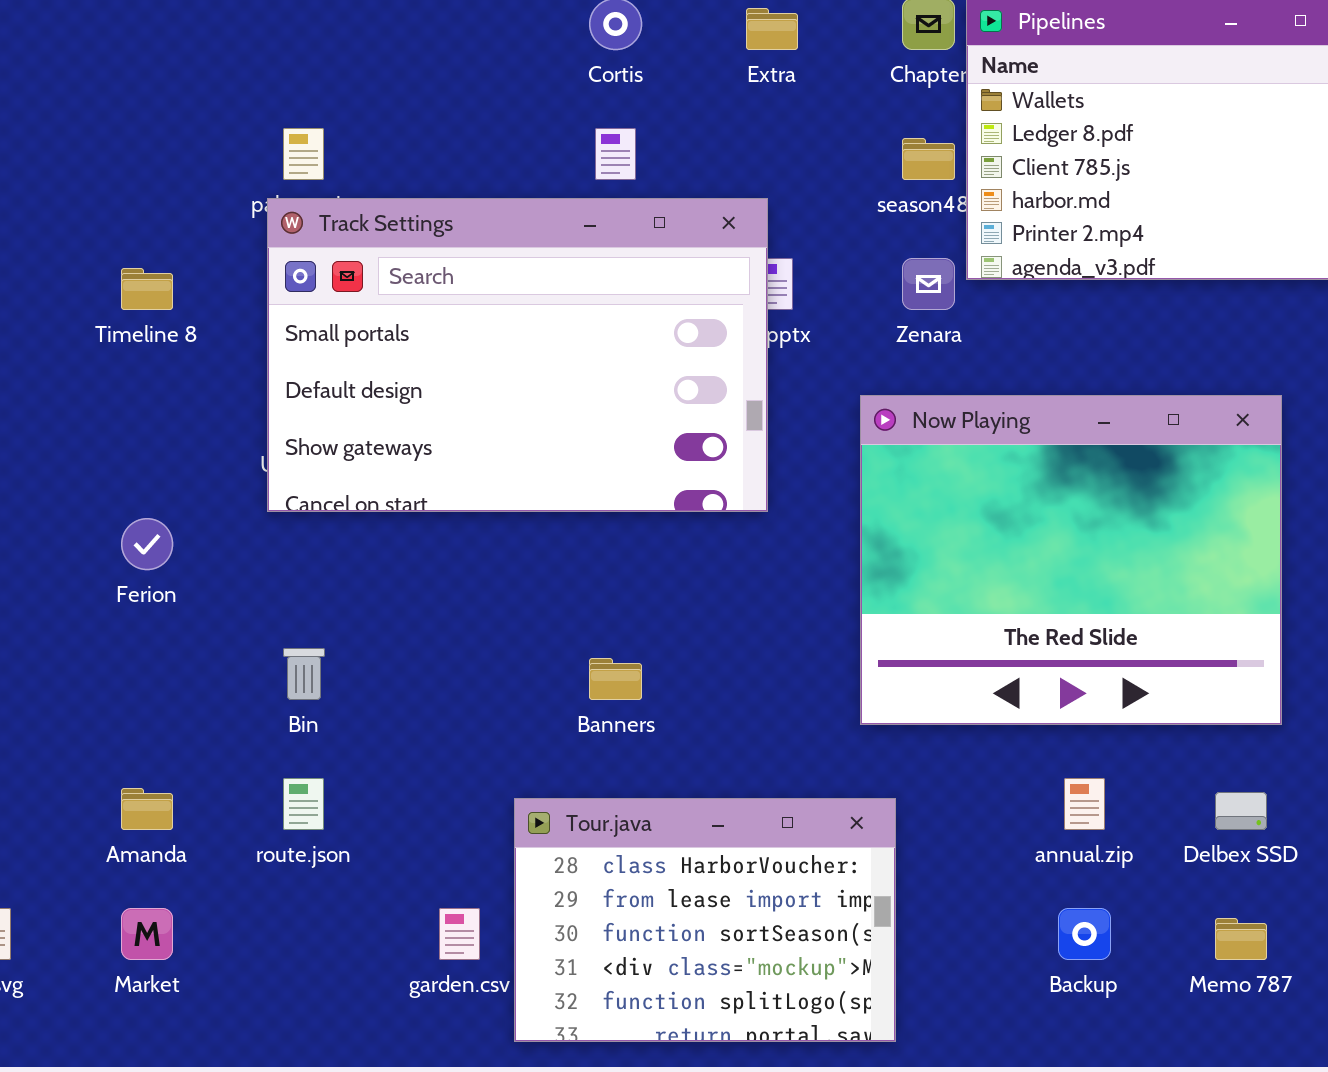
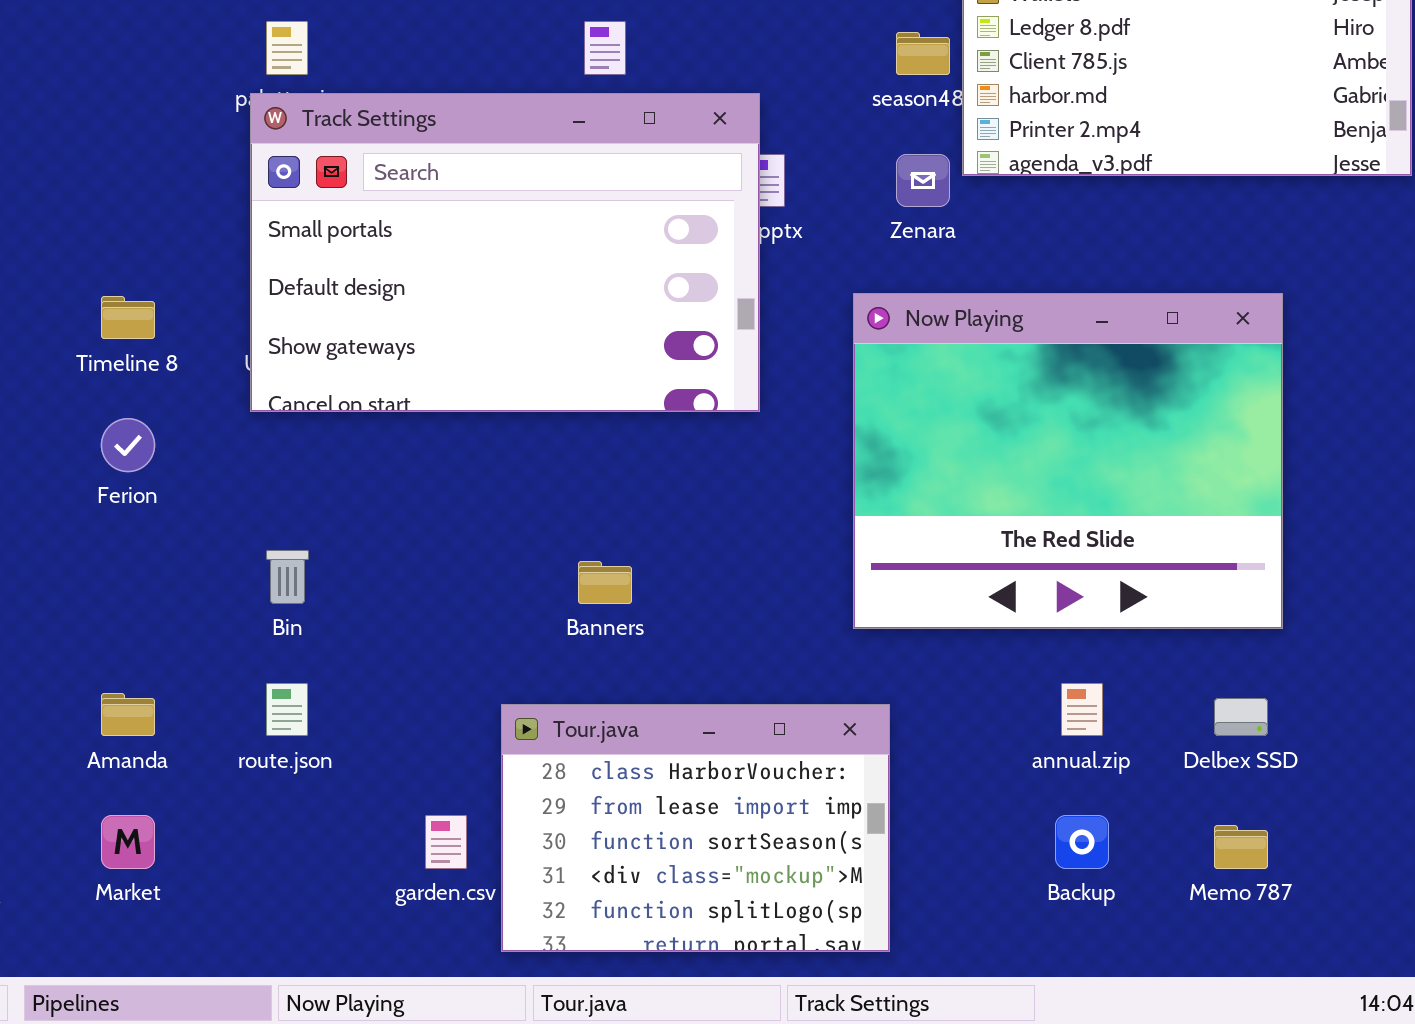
Timeline 8: [121,268,173,310] -> [101,296,155,339], moved

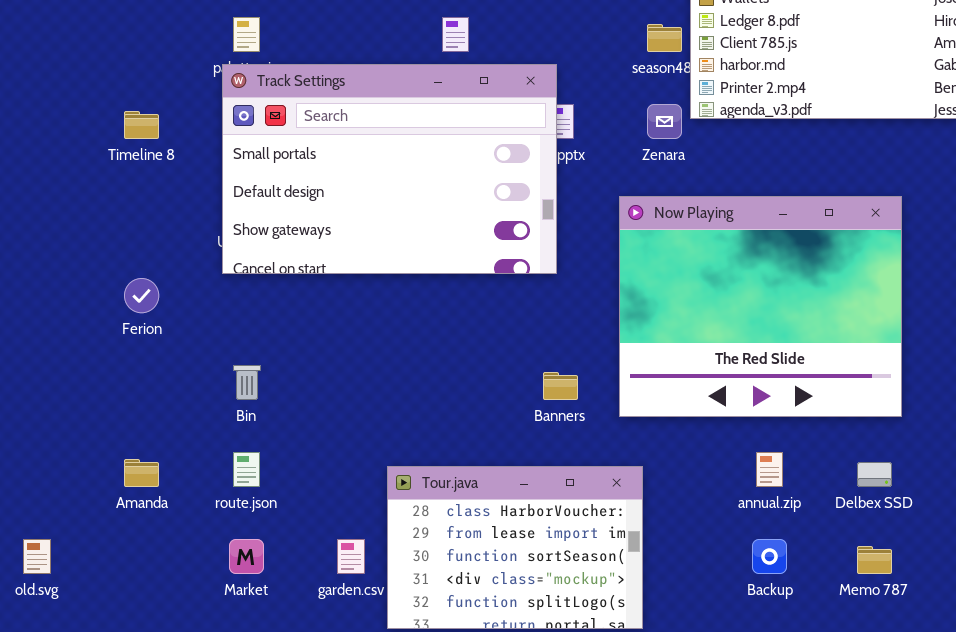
Timeline 8: [101,296,155,339] -> [124,111,159,139], moved
Banners: [578,561,632,604] -> [543,372,578,400], moved
Market: [101,815,155,869] -> [229,539,264,574], moved

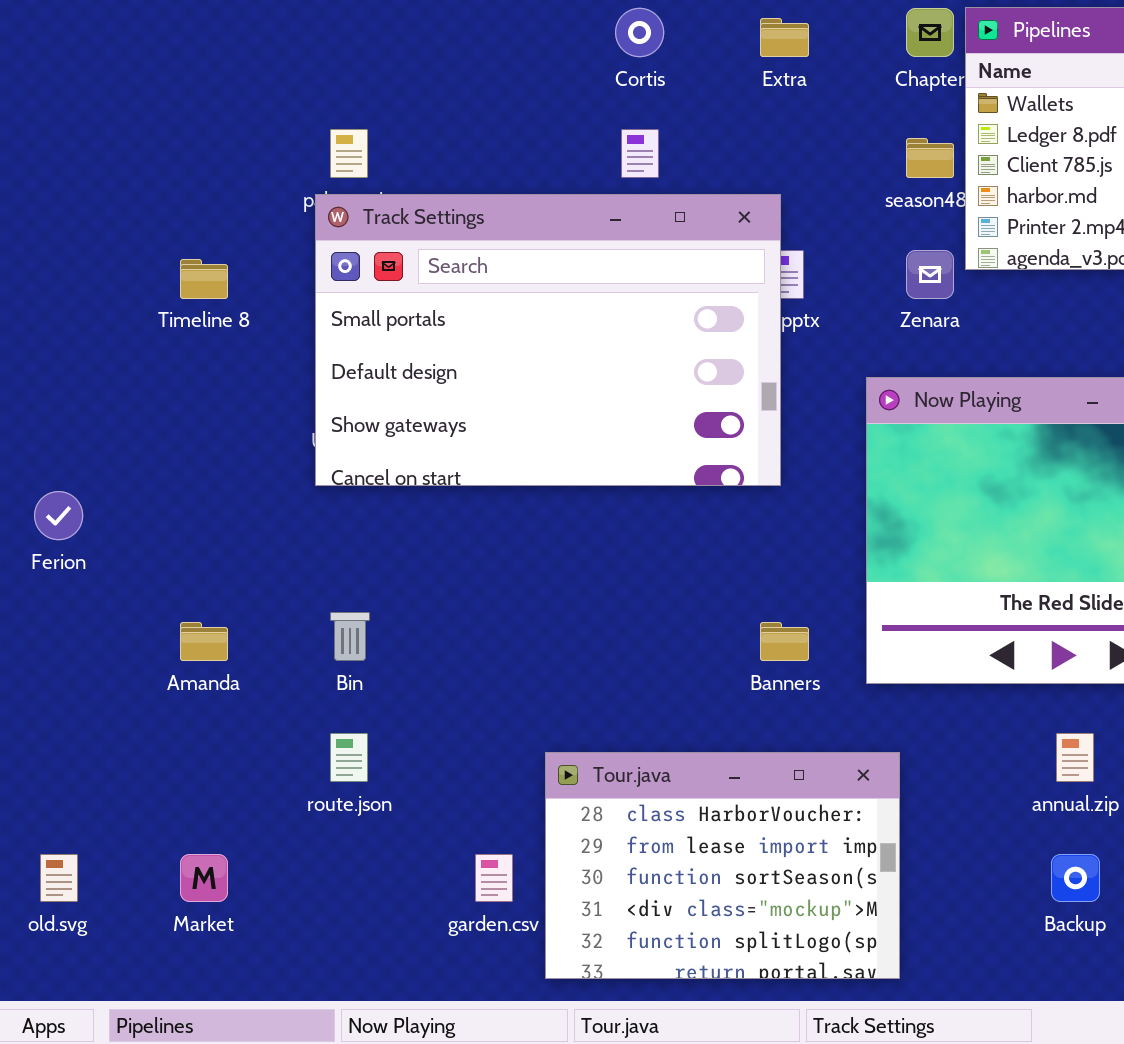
Ferion: [124,278,159,313] -> [34,491,83,540], moved
Amanda: [124,459,159,487] -> [180,622,228,661], moved
Market: [229,539,264,574] -> [180,854,228,902], moved

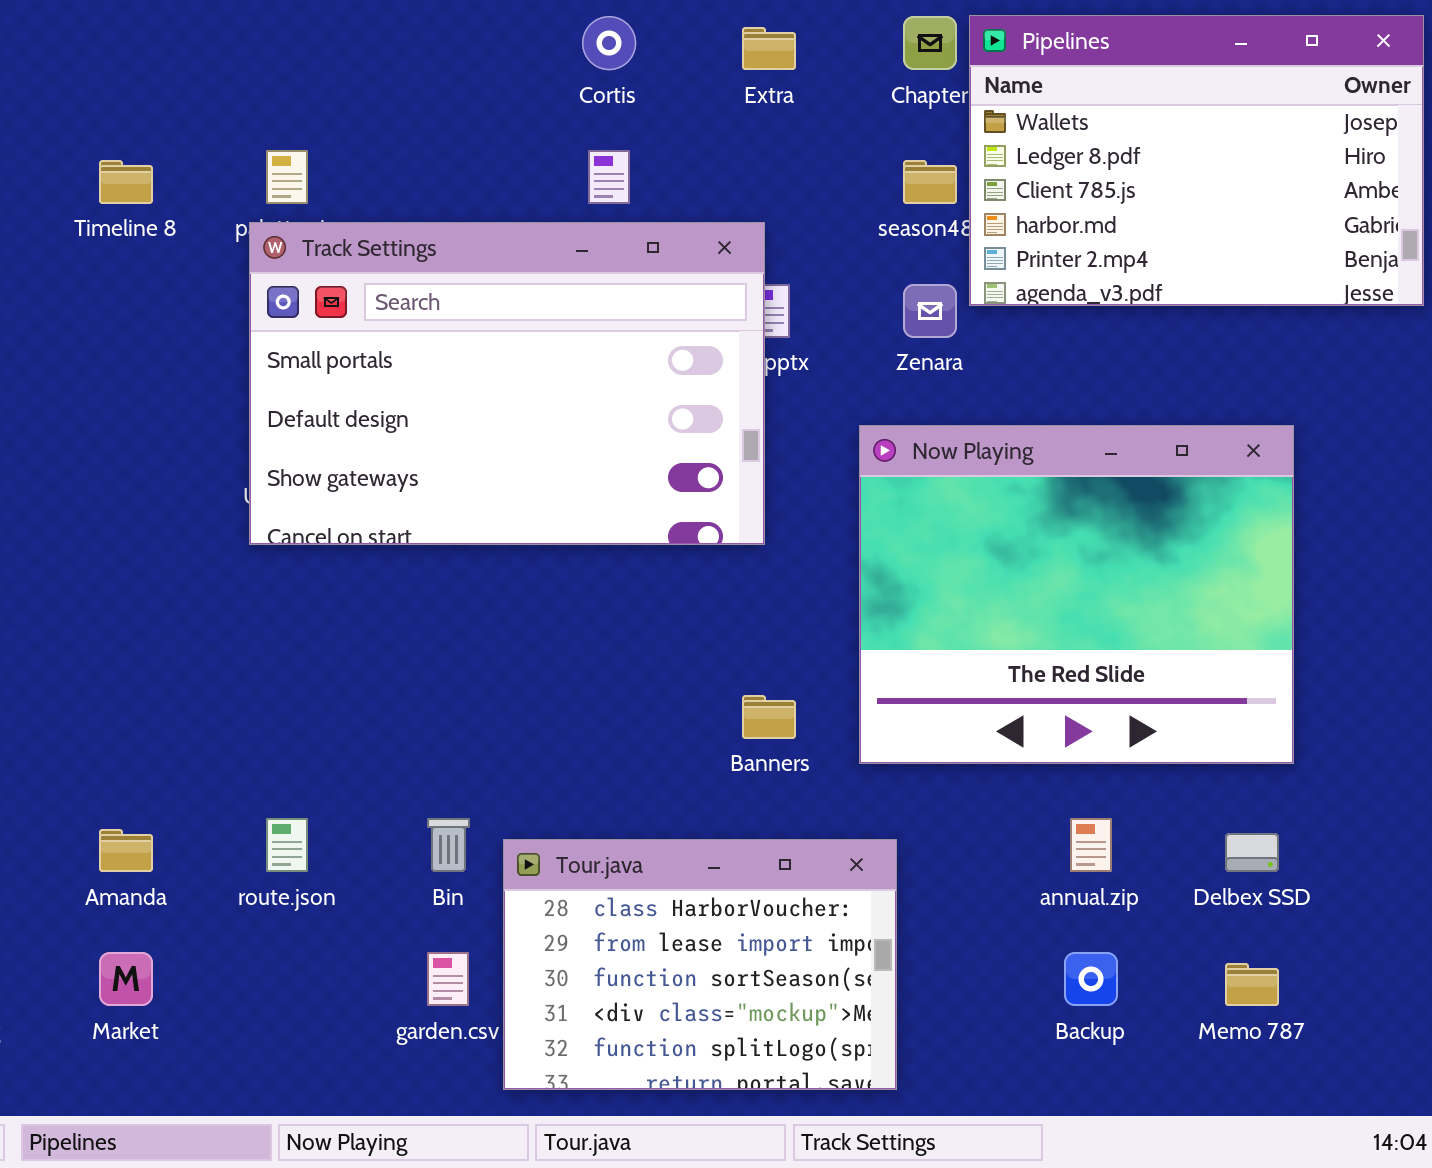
Timeline 8: [180,259,228,299] -> [99,160,153,204], moved
Bin: [330,612,370,661] -> [427,818,470,872], moved
Amanda: [180,622,228,661] -> [99,829,153,872], moved

